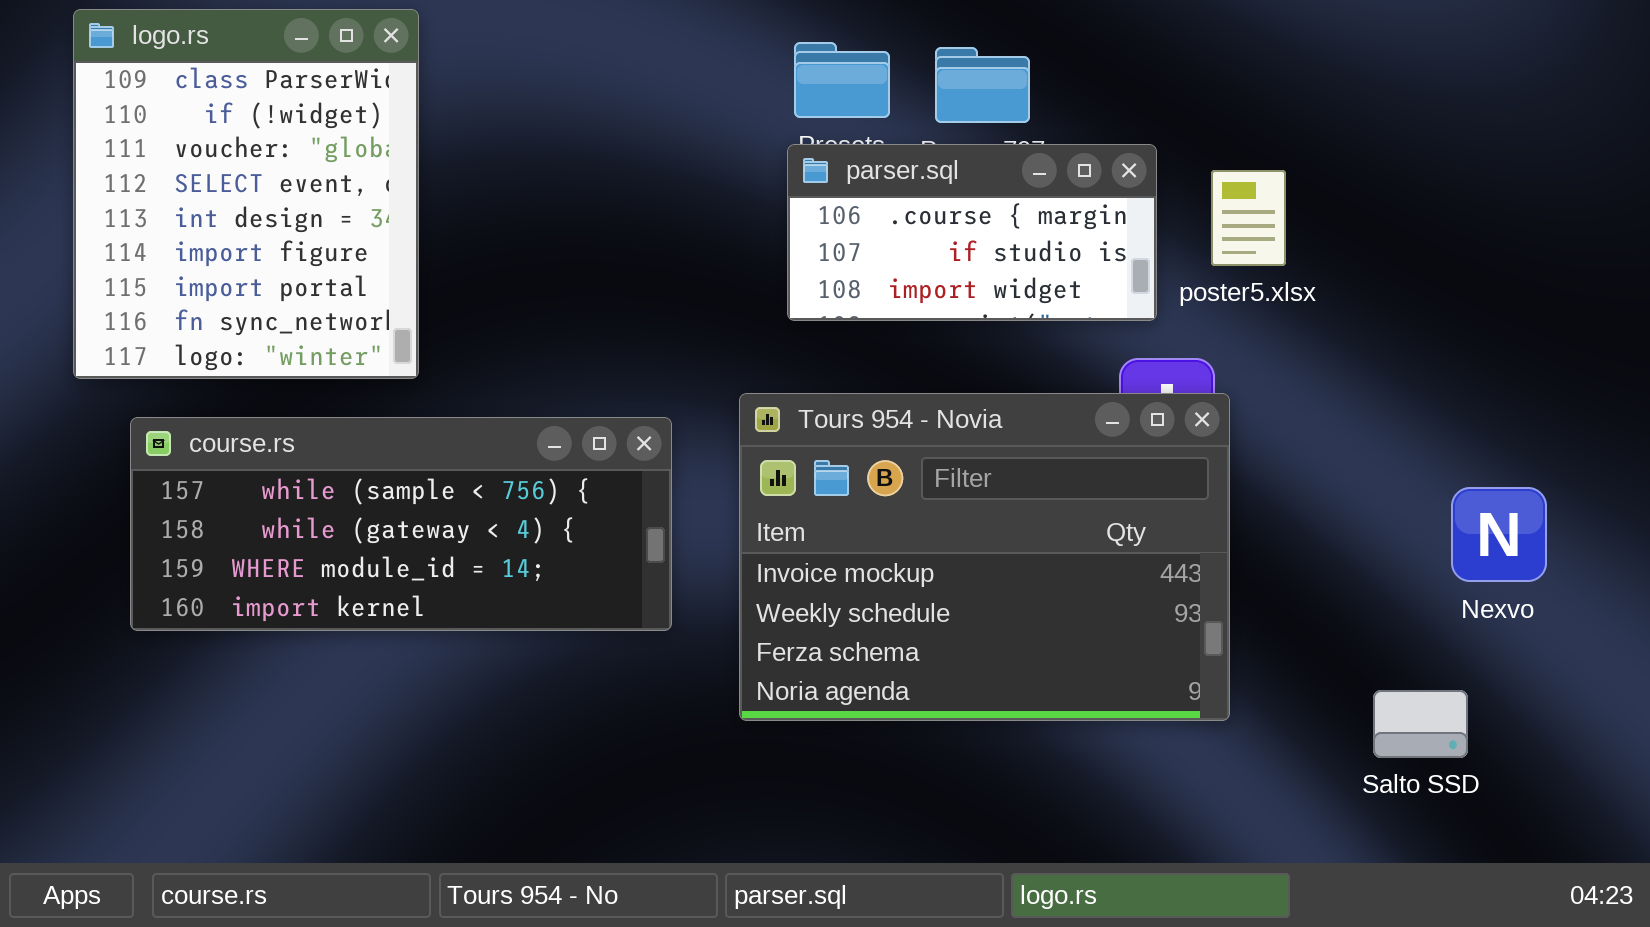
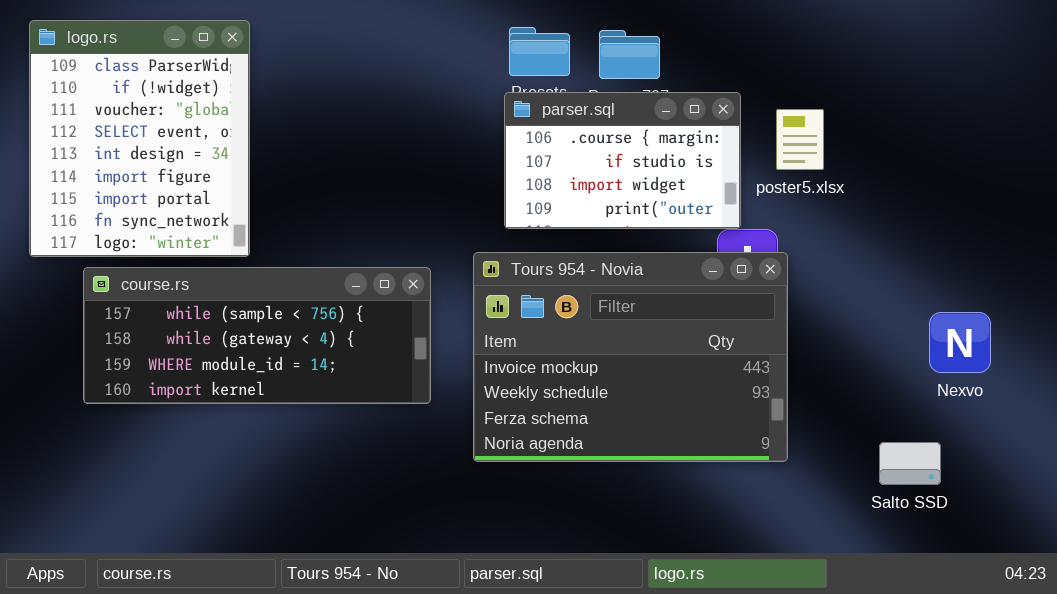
logo.rs: [73,9,419,379] -> [29,20,250,257], moved
parser.sql: [787,144,1157,321] -> [504,92,741,229], resized

